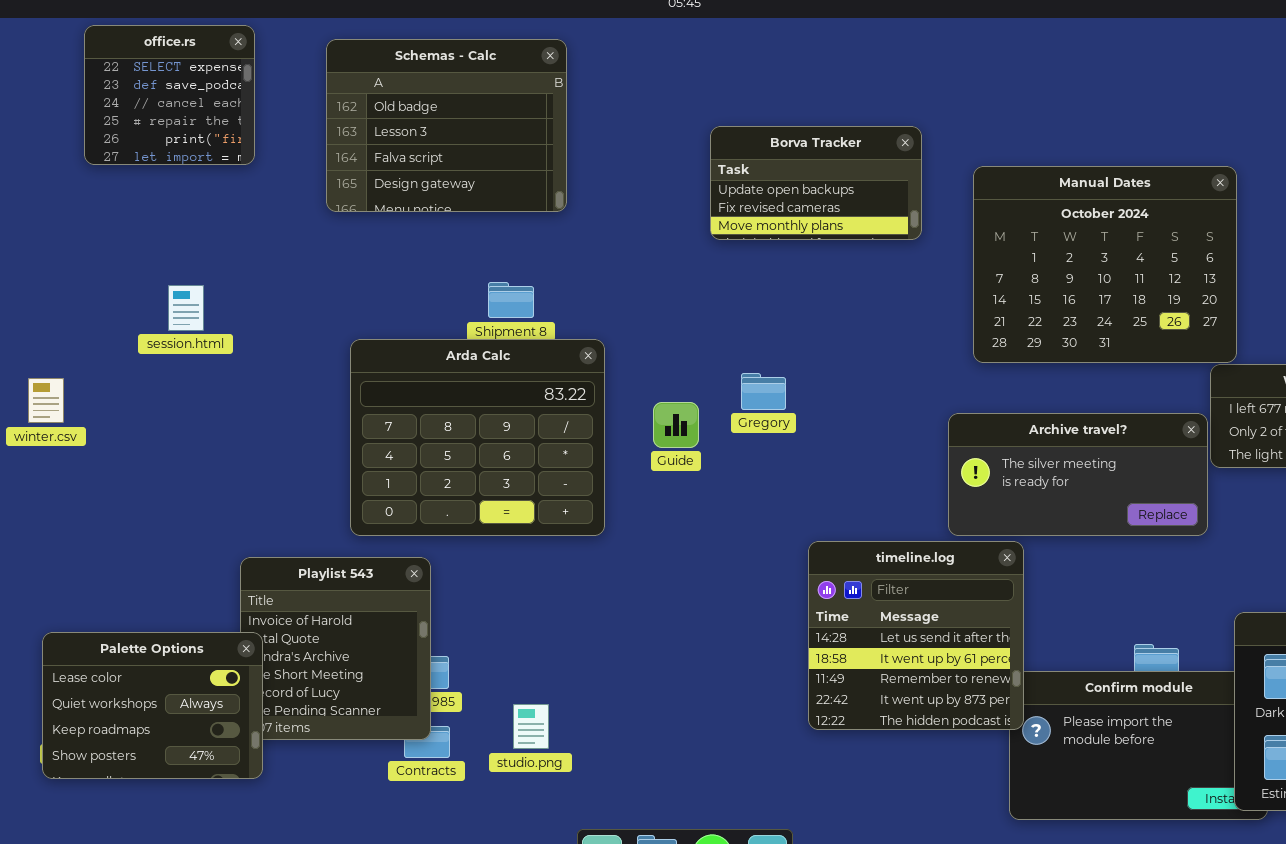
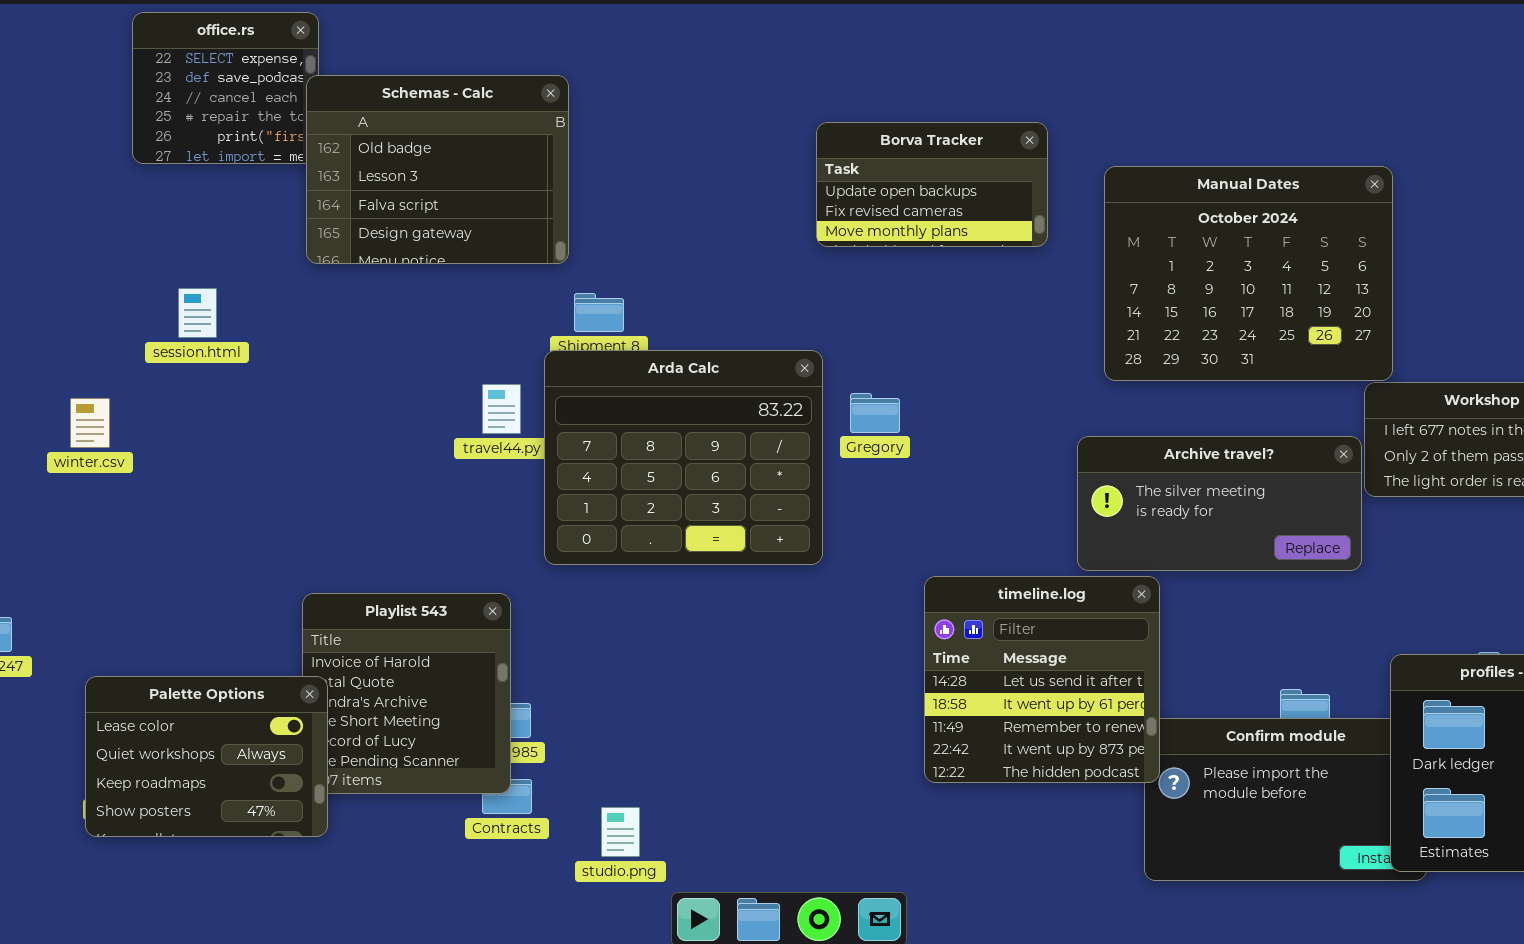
Schemas - Calc: [326,39,567,212] -> [306,75,569,264], moved
session.html: [168,285,204,331] -> [178,288,217,338], moved
Arda Calc: [350,339,605,536] -> [544,350,823,565], moved
studio.png: [513,704,549,749] -> [601,807,640,857], moved

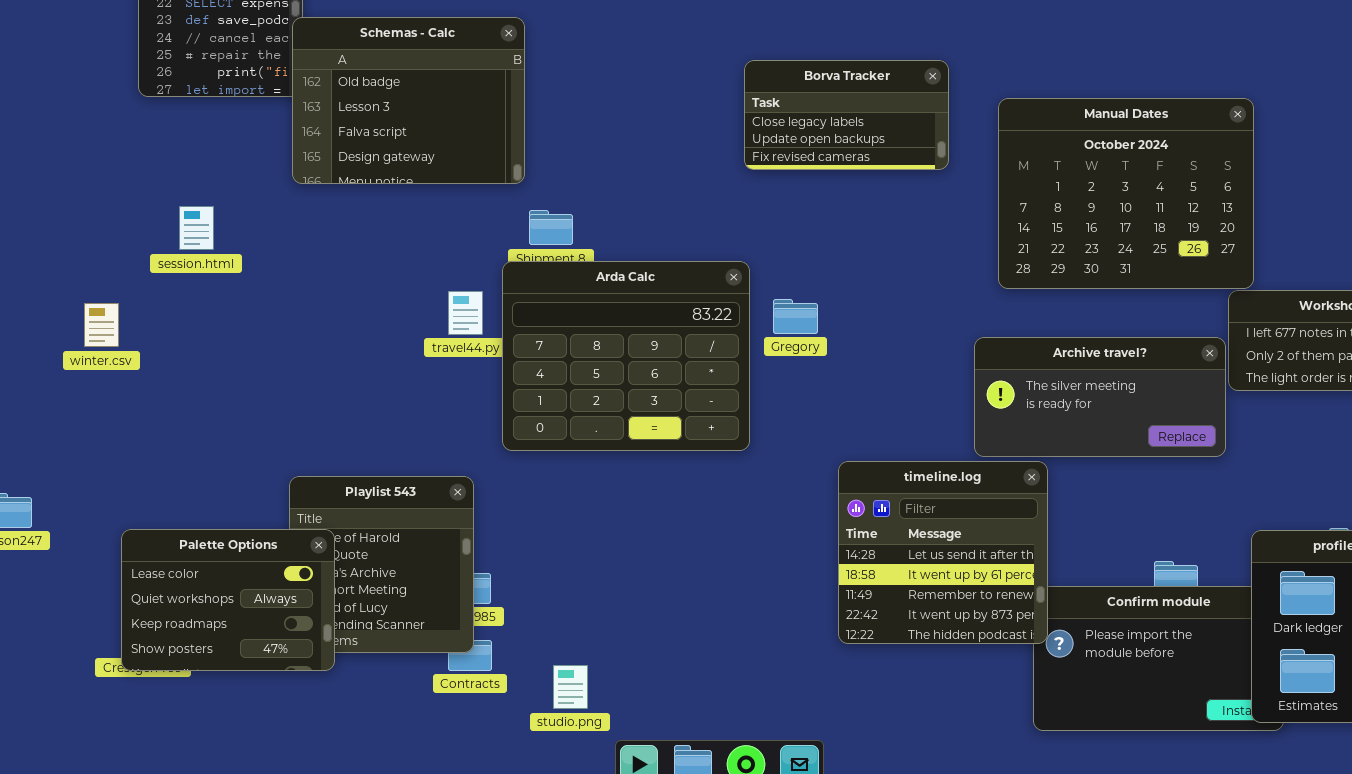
Borva Tracker: [816,122,1048,247] -> [744,60,949,170], scrolled up 1 row
Palette Options: [85,676,328,837] -> [121,529,335,671], moved

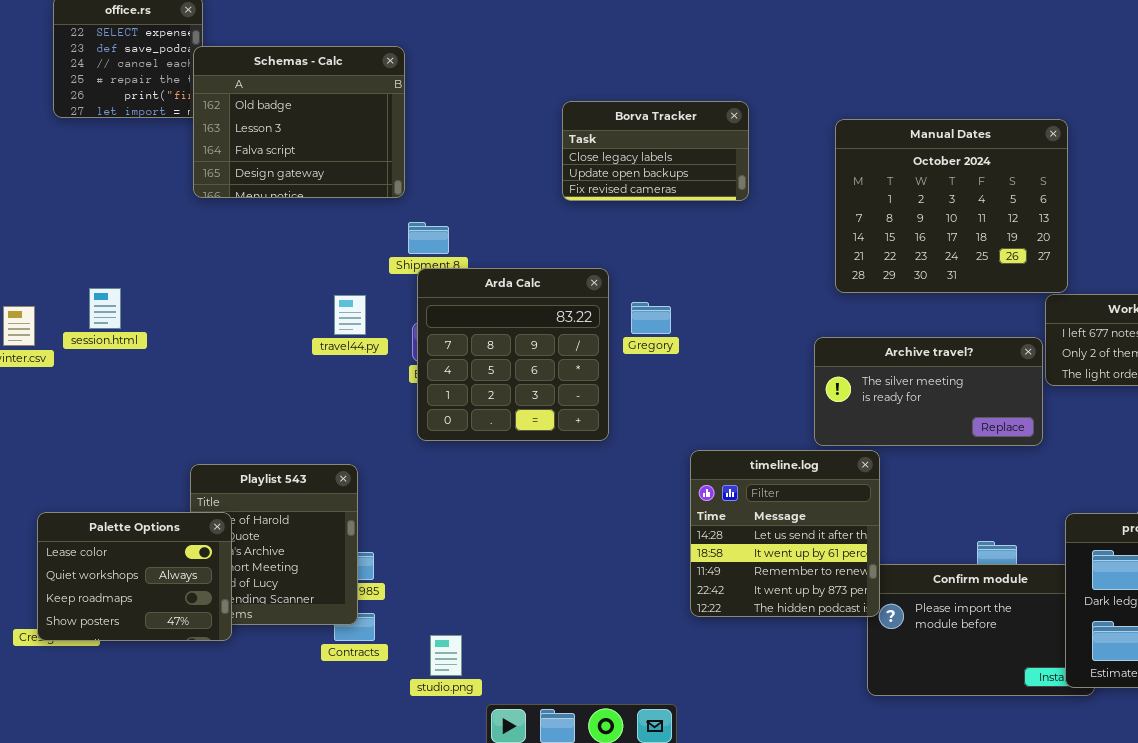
Borva Tracker: [744,60,949,170] -> [562,101,749,201], moved
session.html: [179,206,214,250] -> [89,288,121,329], moved
Arda Calc: [502,261,750,451] -> [417,268,609,441], resized

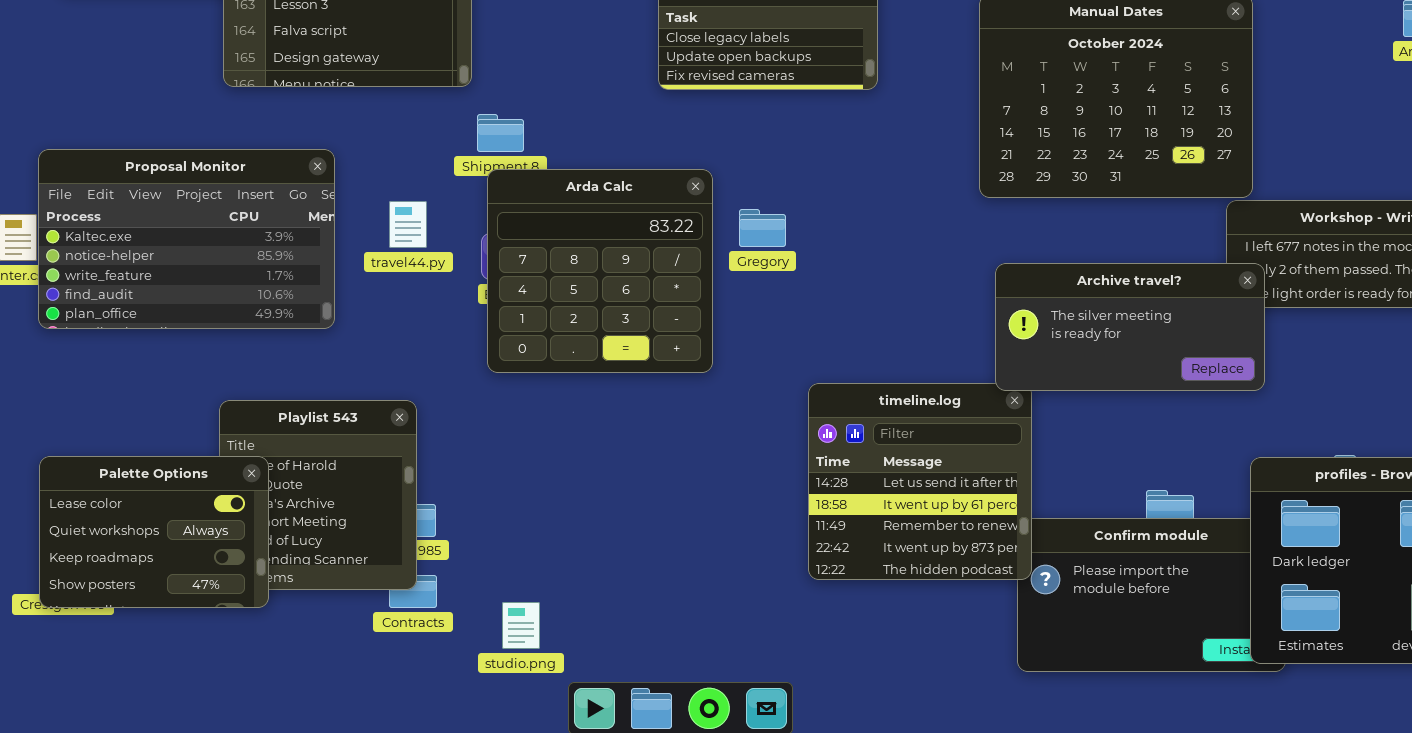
Proposal Monitor: none -> [38,149,335,329], opened
Archive travel?: [814,337,1043,446] -> [995,263,1265,391], moved

